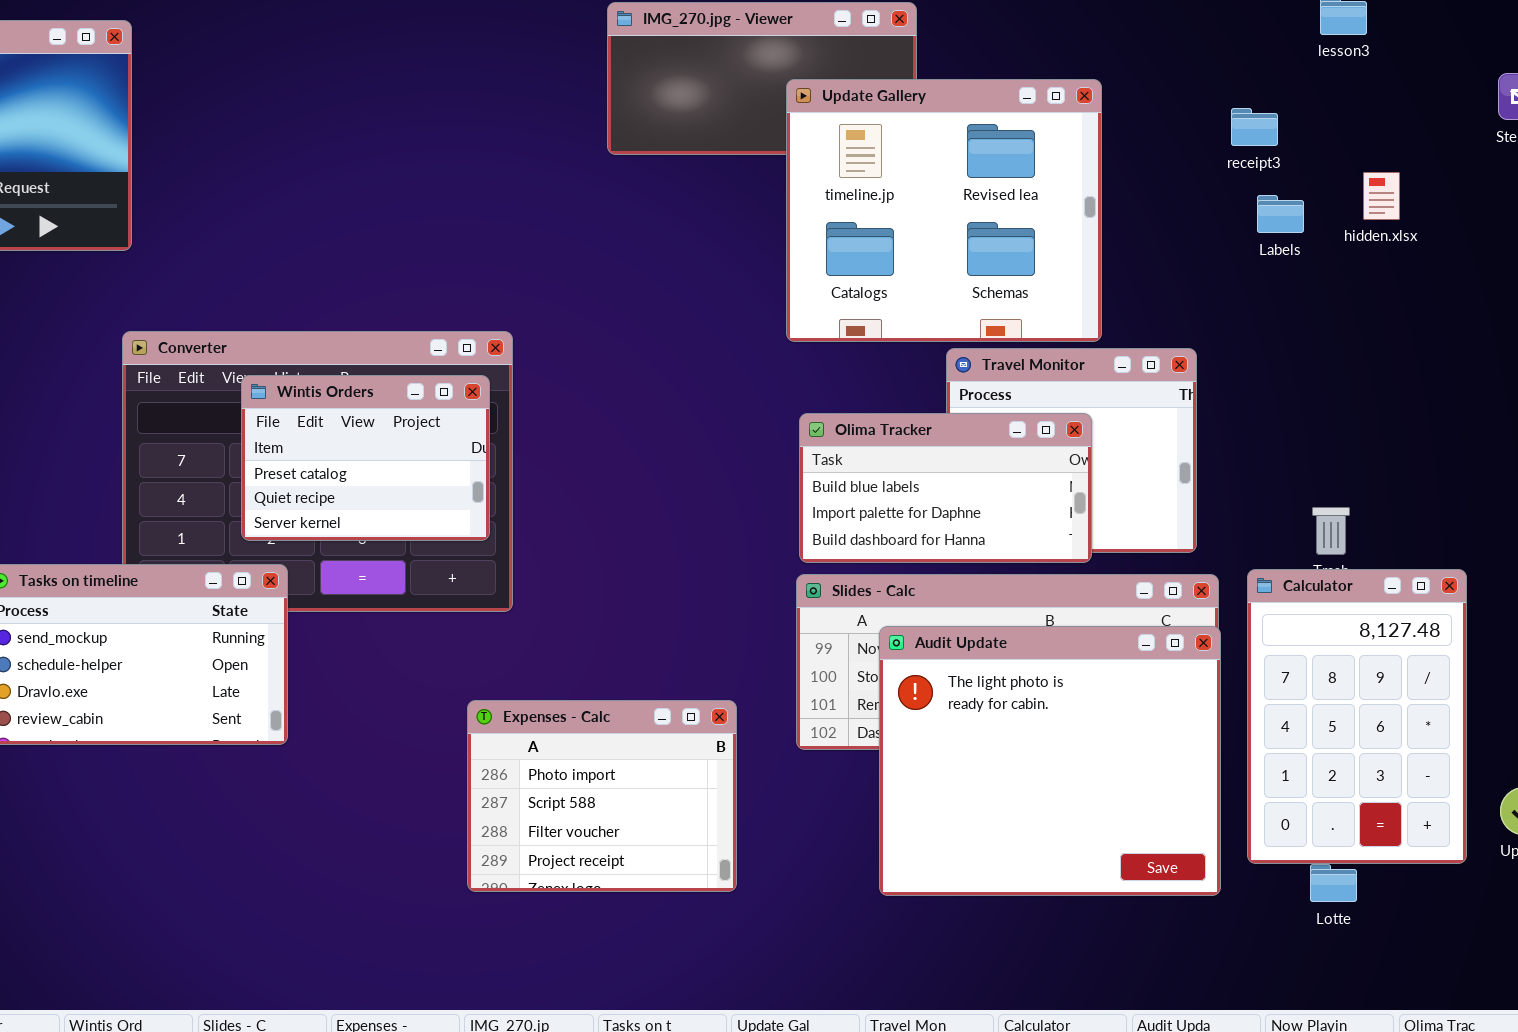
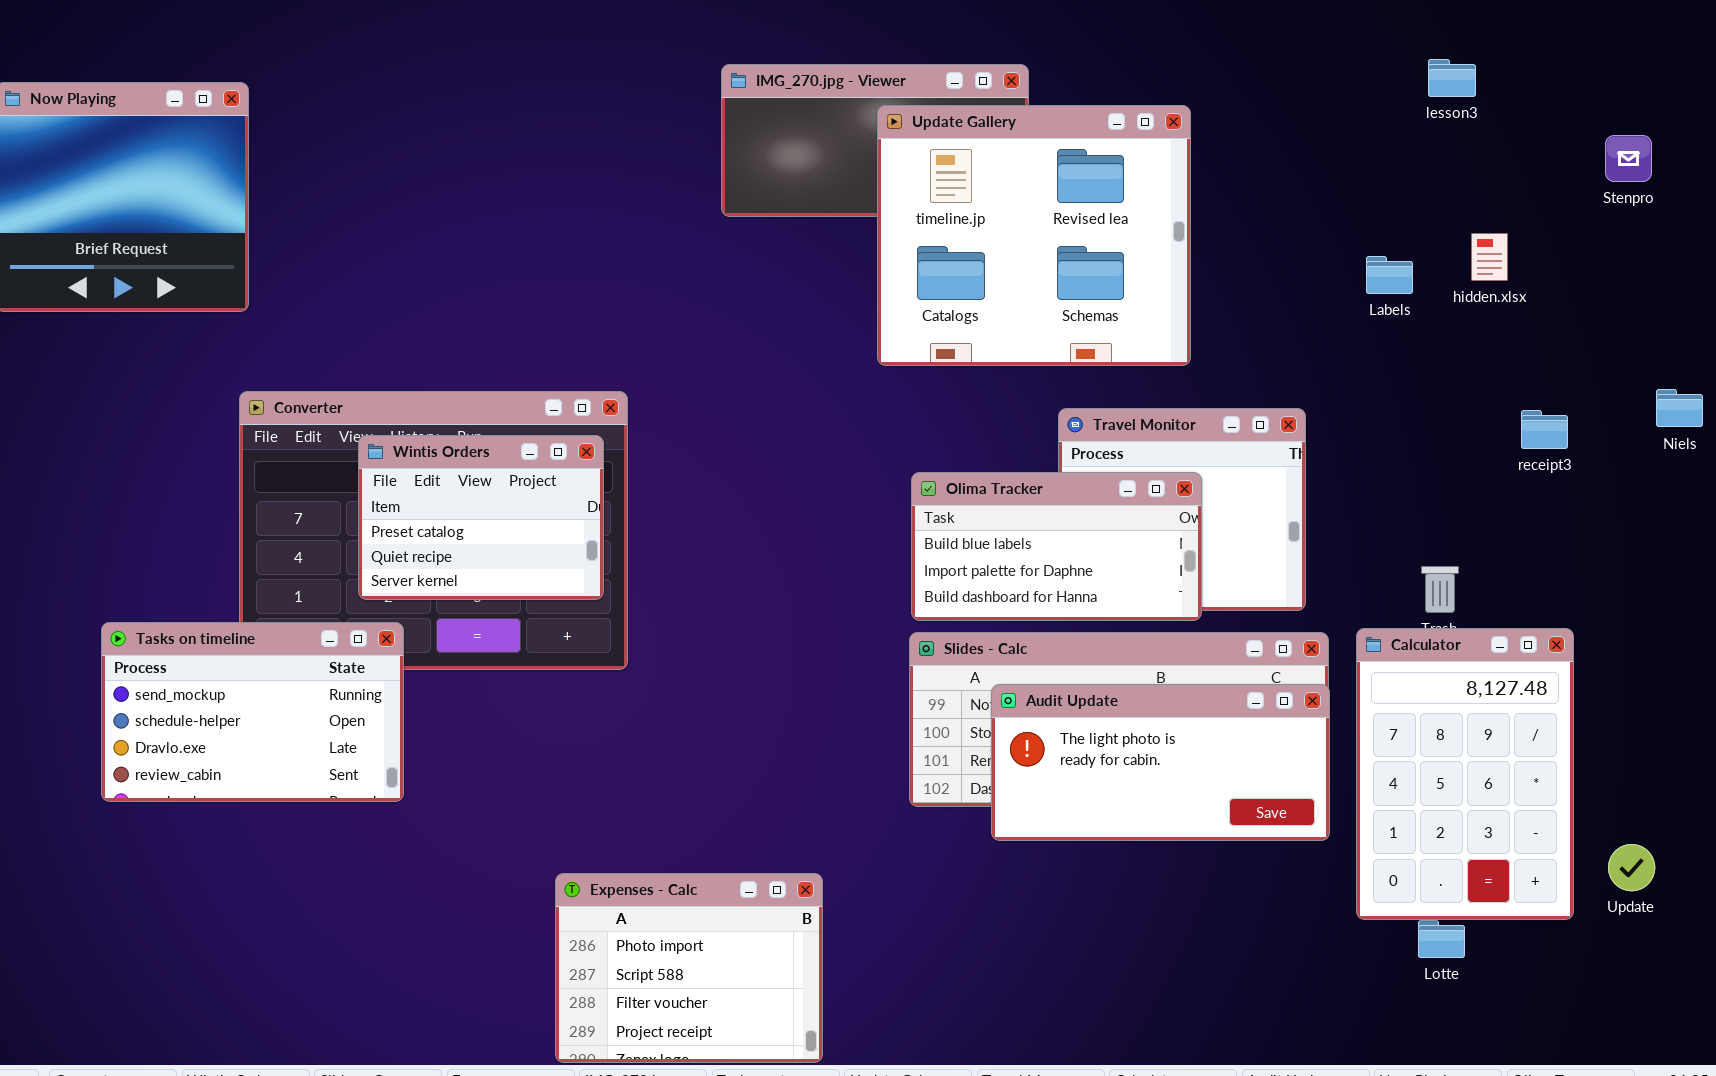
Update Gallery: [786,79,1102,342] -> [877,105,1191,366], moved
receipt3: [1231,108,1278,146] -> [1521,410,1568,449], moved
Audit Update: [879,626,1221,896] -> [991,684,1330,841], resized
Expenses - Calc: [467,700,737,892] -> [555,873,823,1063], moved

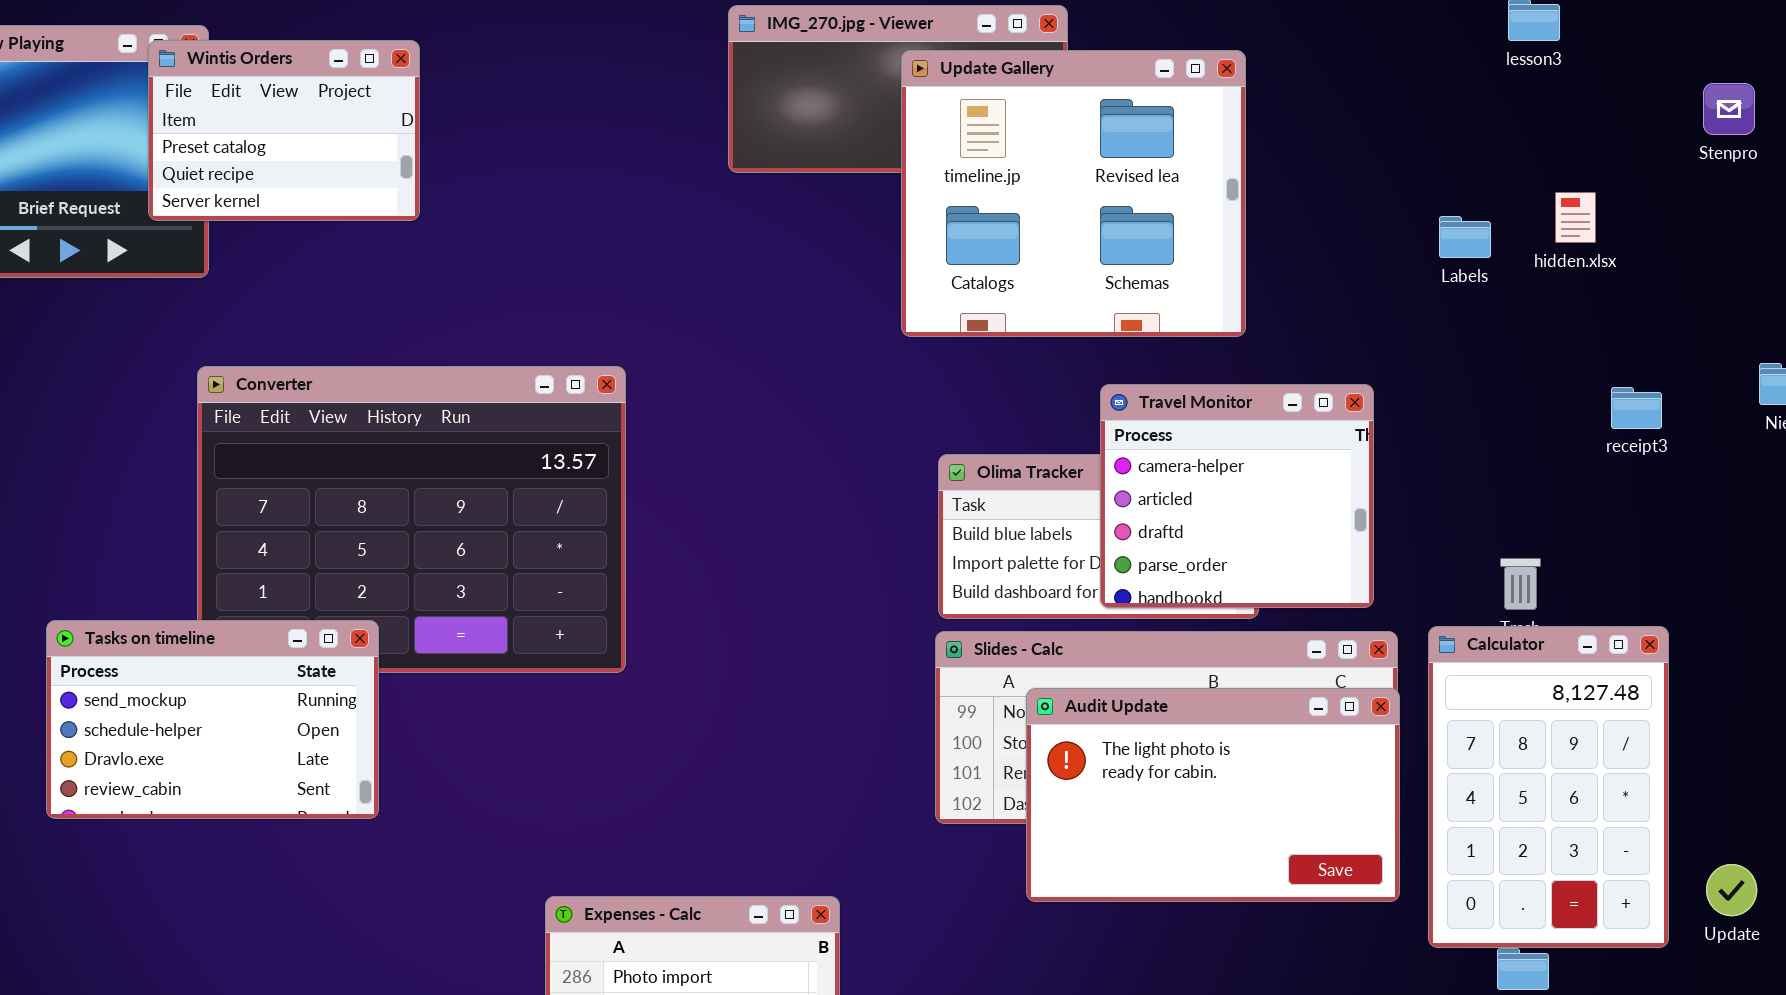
Travel Monitor: [1058,408,1306,611] -> [1100,384,1374,608], raised
Wintis Orders: [358,435,604,600] -> [148,40,420,221], moved
Audit Update: [991,684,1330,841] -> [1026,688,1400,902], resized

